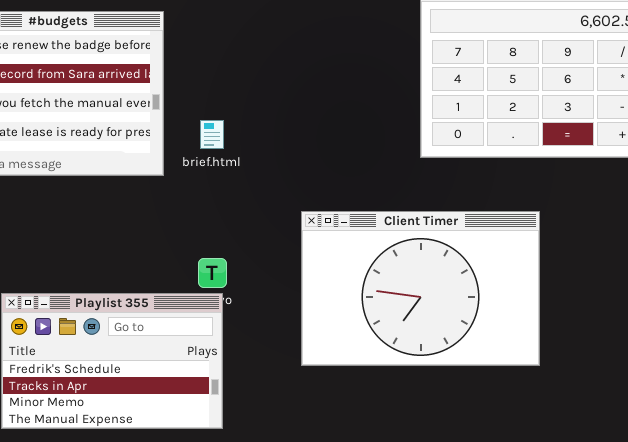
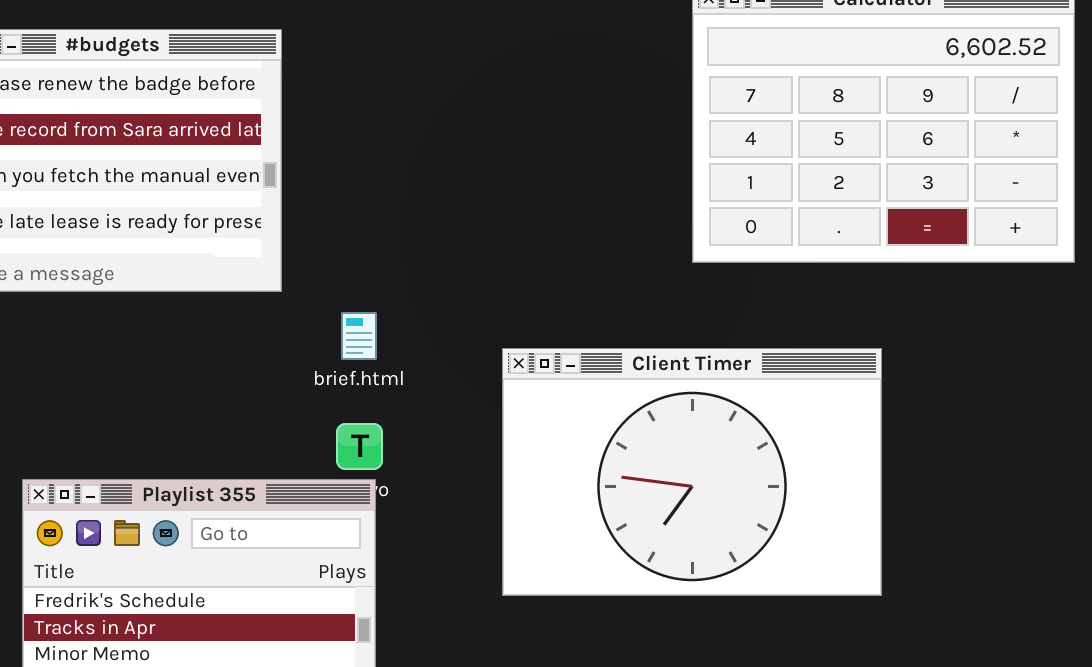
brief.html: [200,120,224,149] -> [341,312,377,360], moved

